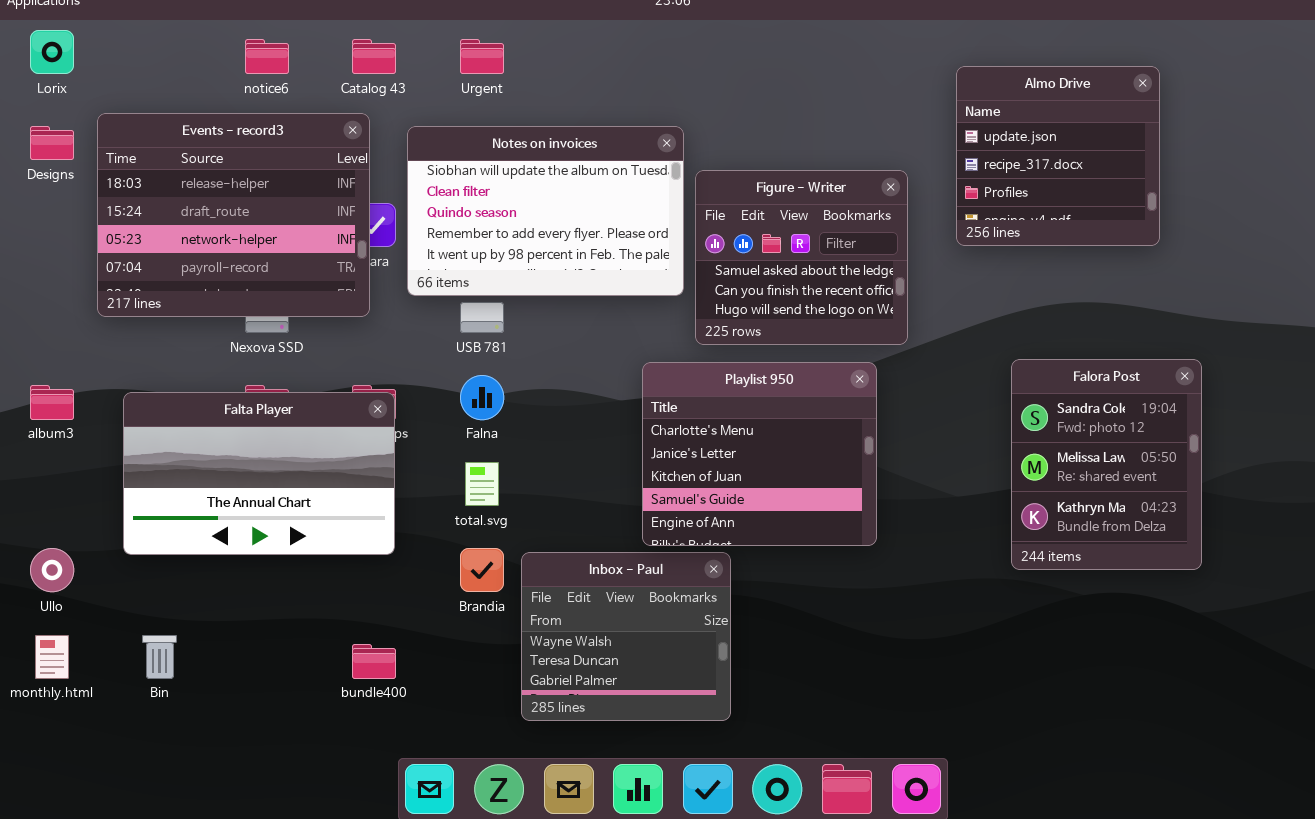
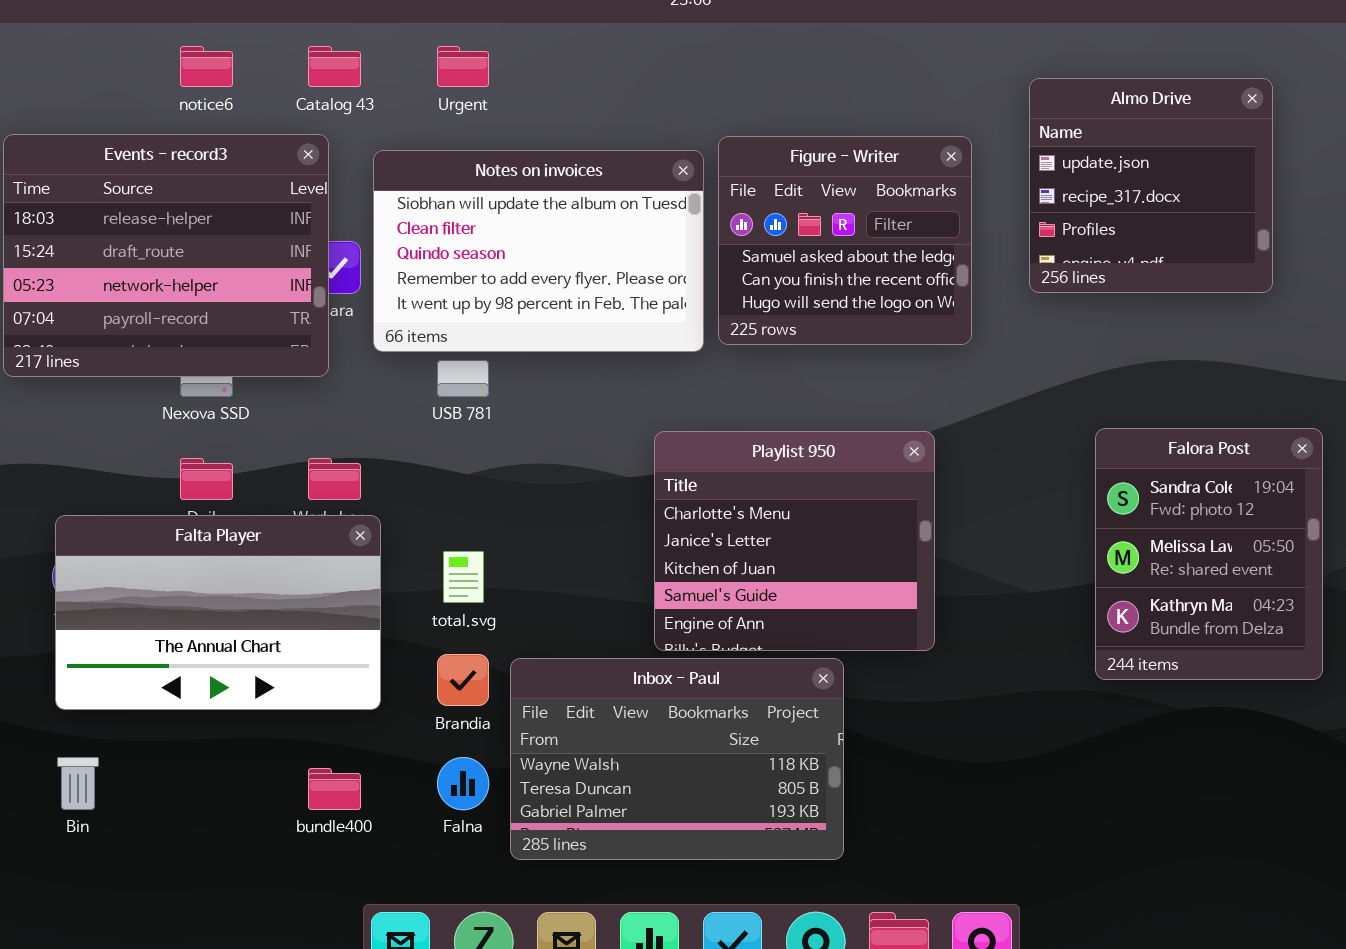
Figure - Writer: [695,170,908,345] -> [718,136,972,345], moved
Falna: [460,375,504,420] -> [437,757,489,810], moved
Falta Player: [123,392,395,555] -> [55,515,381,710], moved
Inbox - Paul: [521,552,731,721] -> [510,658,844,860], resized

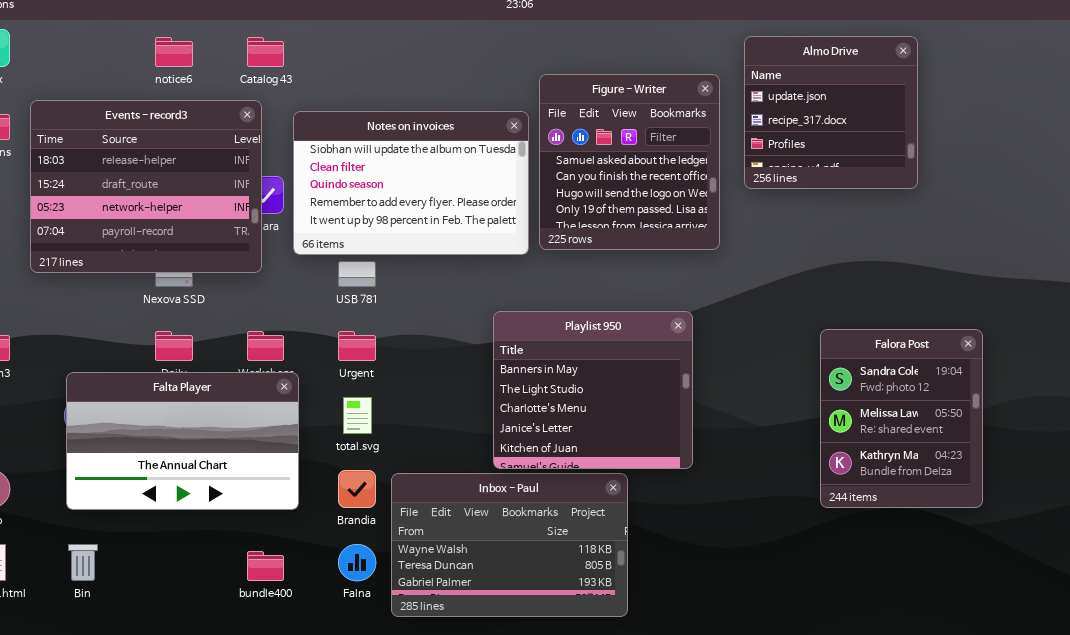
Urgent: [437,46,489,87] -> [338,331,376,361], moved
Almo Drive: [1029,78,1273,293] -> [744,36,918,189], moved
Figure - Writer: [718,136,972,345] -> [539,74,720,250], resized
Falora Post: [1095,428,1323,680] -> [820,329,983,508], moved
Playlist 950: [654,431,935,651] -> [493,311,693,469], scrolled up 2 rows

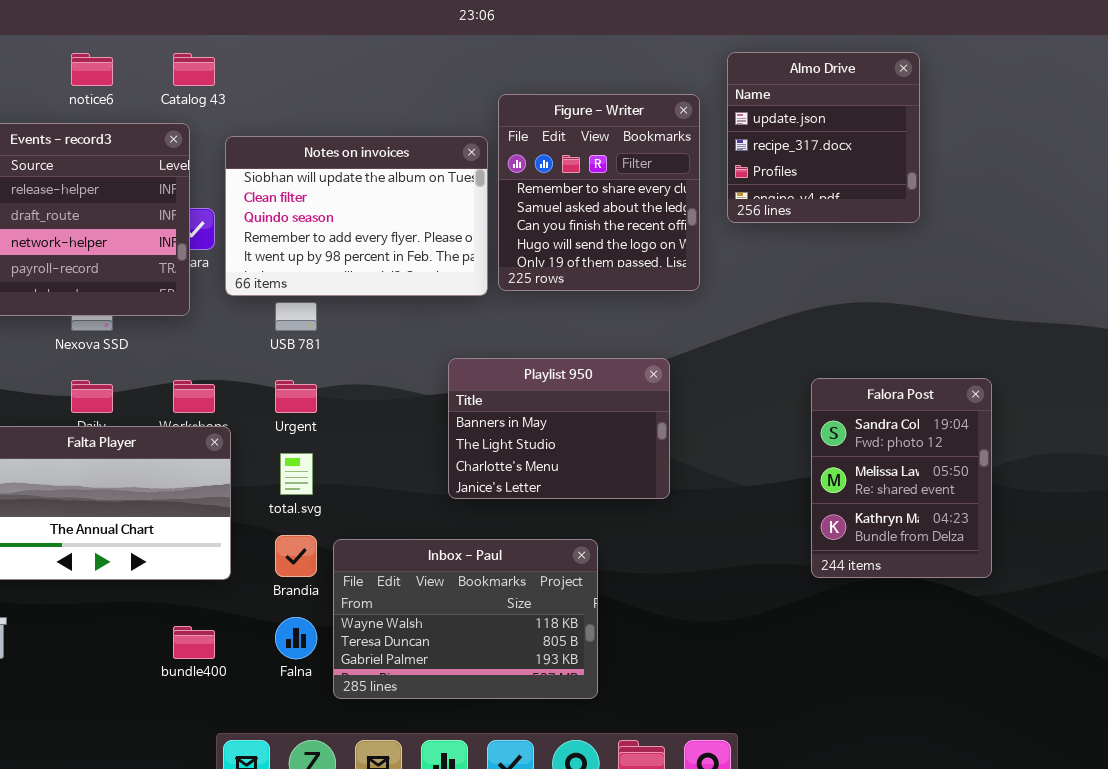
Figure - Writer: [539,74,720,250] -> [498,94,700,291], scrolled up 1 row
Playlist 950: [493,311,693,469] -> [448,358,670,499], resized

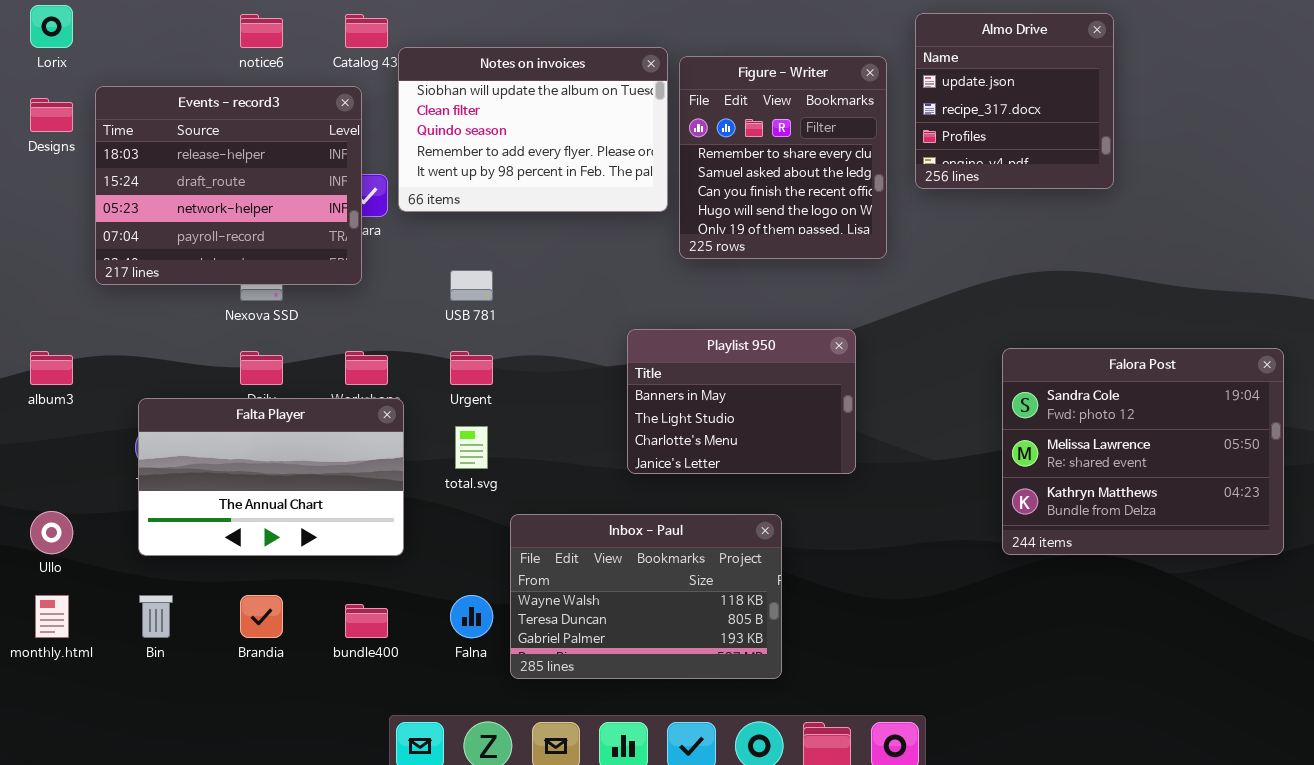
Notes on invoices: [225,136,488,296] -> [398,47,668,212], moved
Falora Post: [811,378,992,578] -> [1002,348,1284,555], resized
Brandia: [275,535,317,577] -> [240,595,283,638], moved

